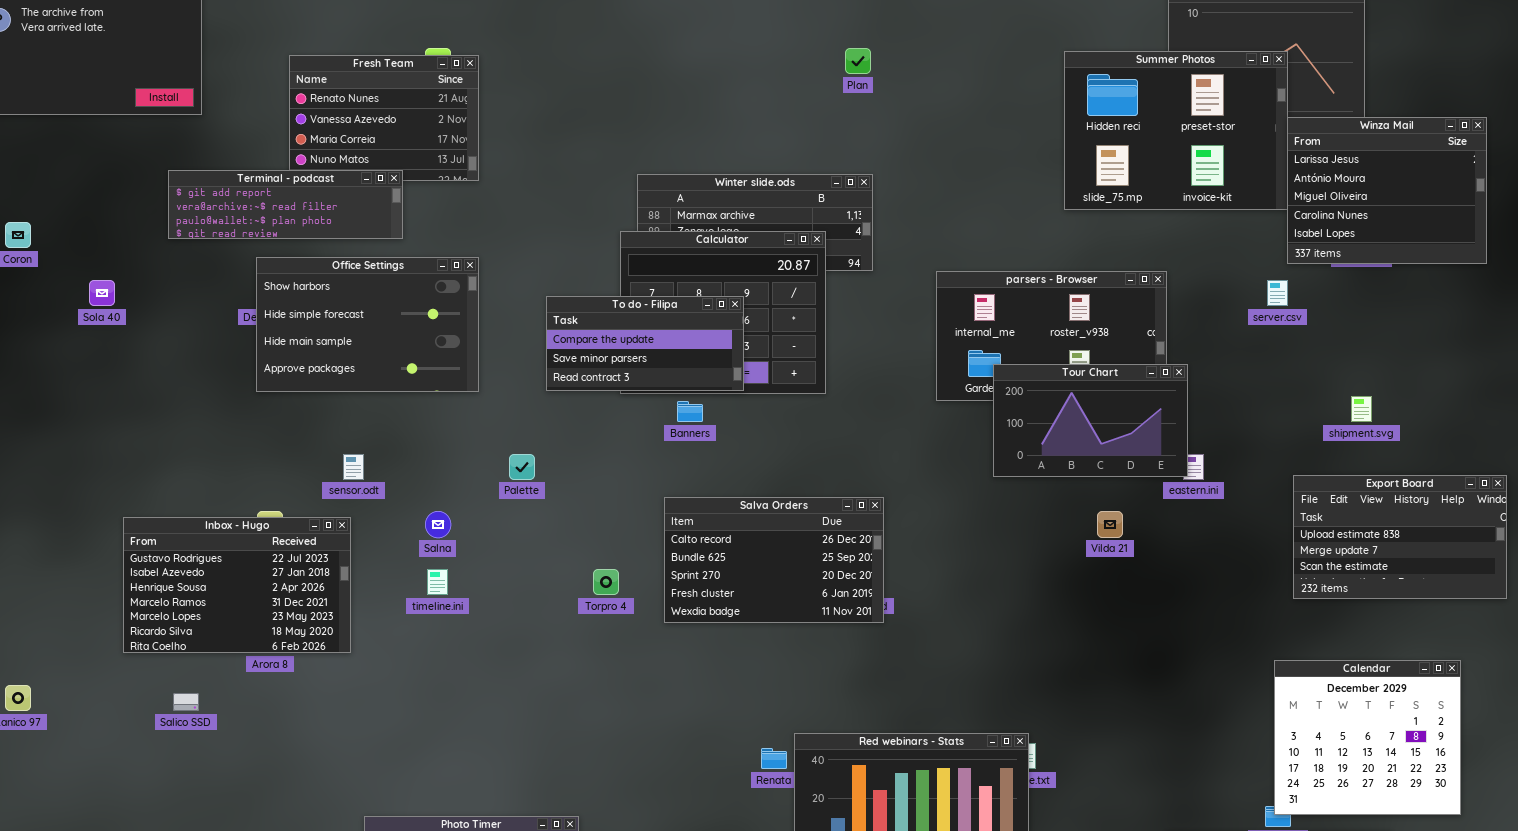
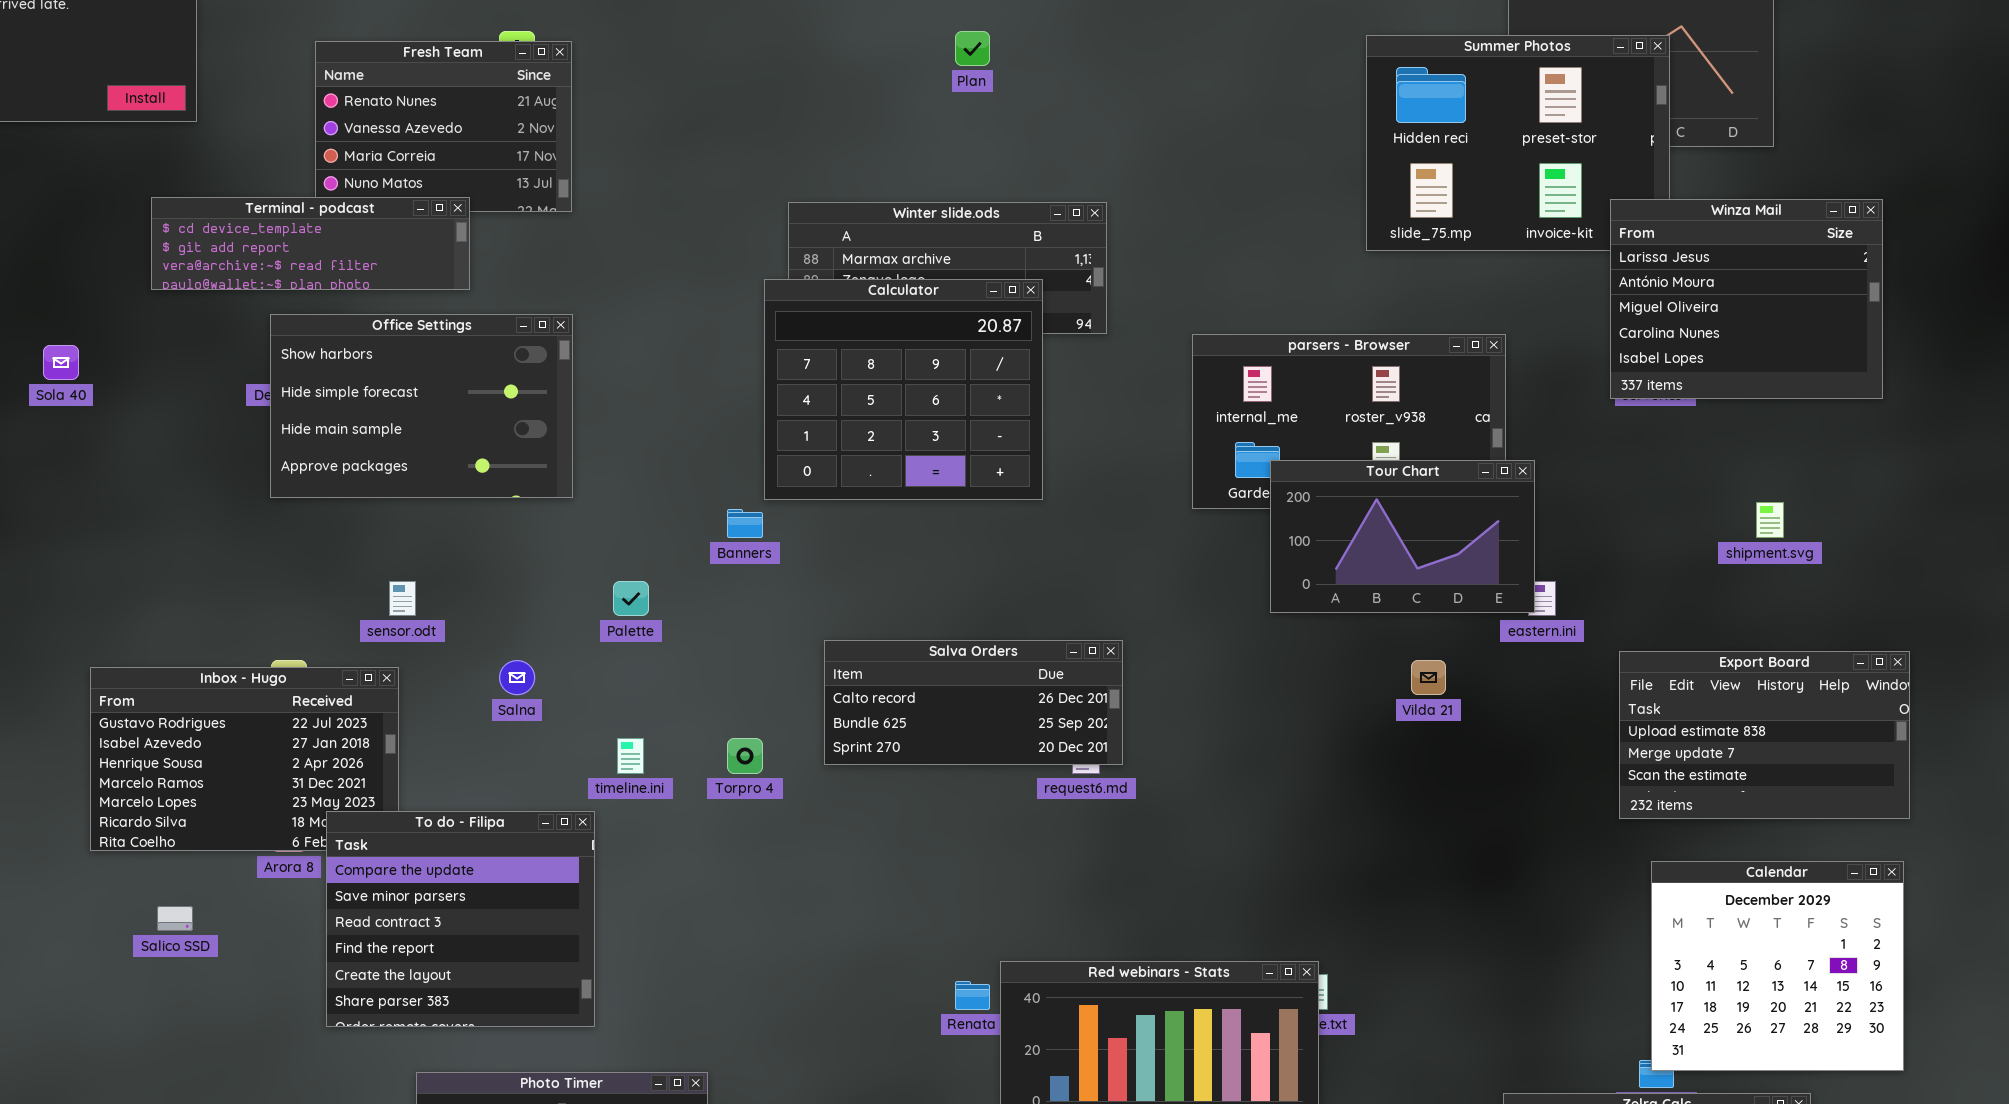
Plan: [845,48,871,74] -> [955,31,990,66], moved
Winza Mail: [1287,117,1487,264] -> [1610,199,1883,399], moved
Terminal - podcast: [168,170,403,239] -> [151,197,470,290], scrolled up 1 row
To do - Filipa: [546,296,744,391] -> [326,811,595,1027], moved, resized
Banners: [677,401,703,422] -> [727,509,763,538], moved
Export Board: [1293,475,1507,599] -> [1619,651,1910,819], moved
Salva Orders: [664,497,884,623] -> [824,640,1123,765], resized
timeline.ini: [427,569,448,595] -> [617,738,644,774], moved

